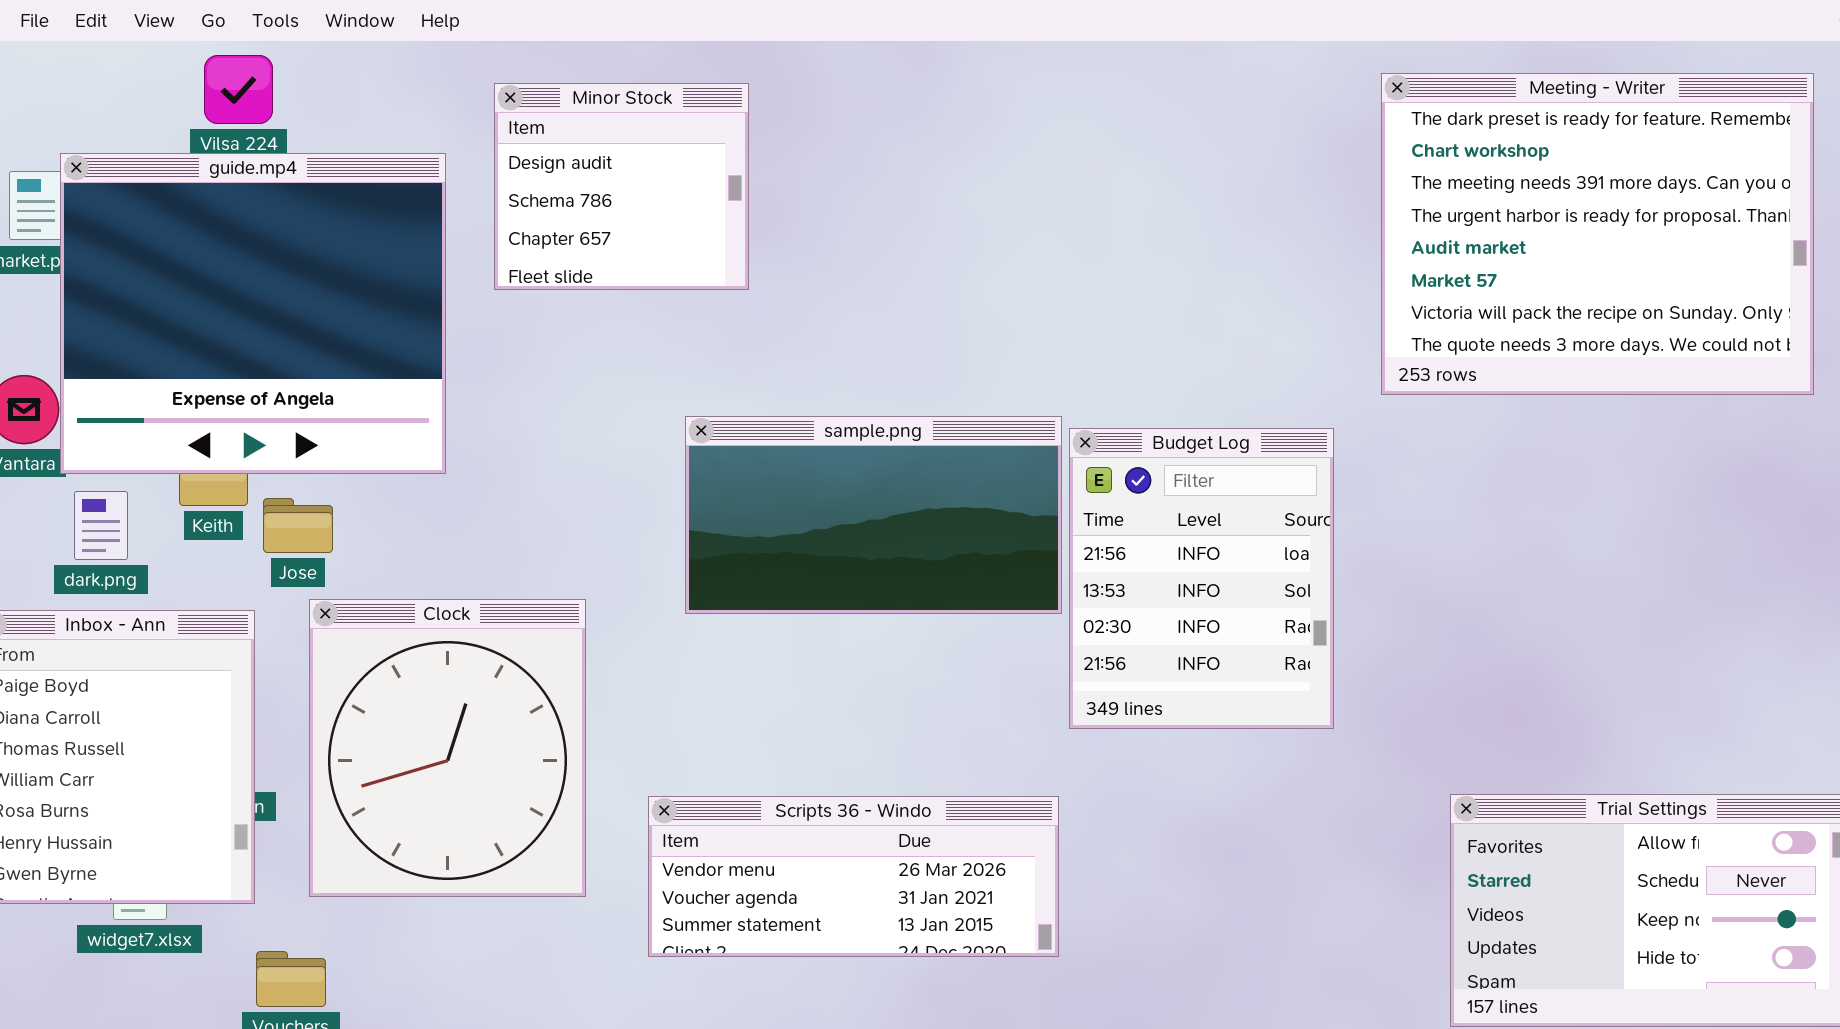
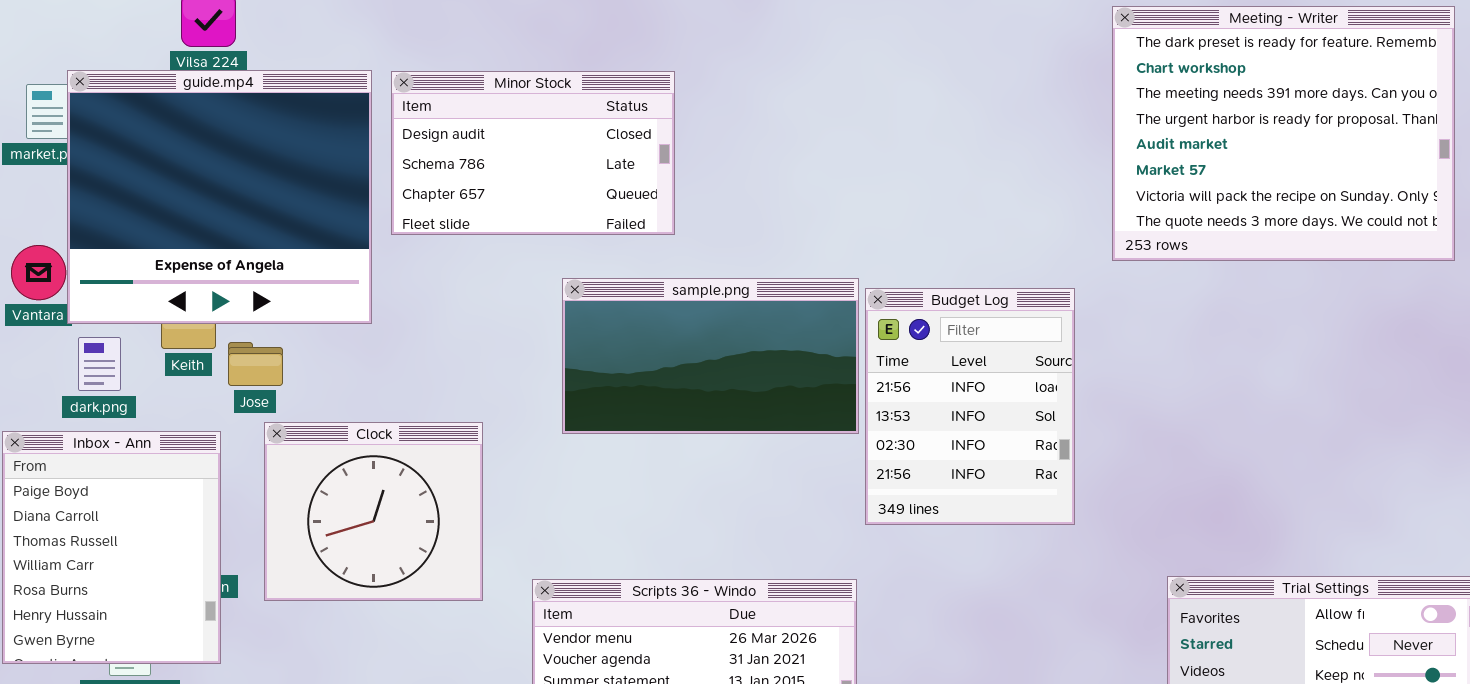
Minor Stock: [494,83,749,290] -> [391,71,675,235], moved, resized
Clock: [309,599,586,897] -> [264,422,483,601], resized

